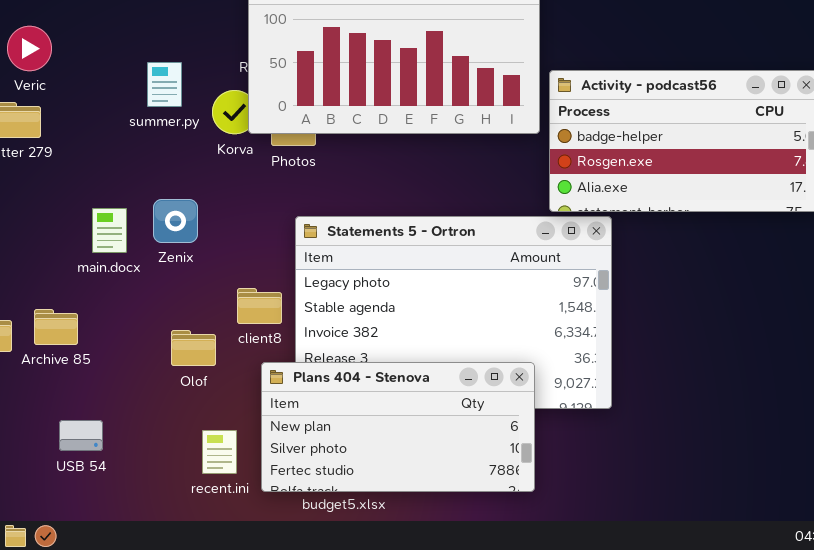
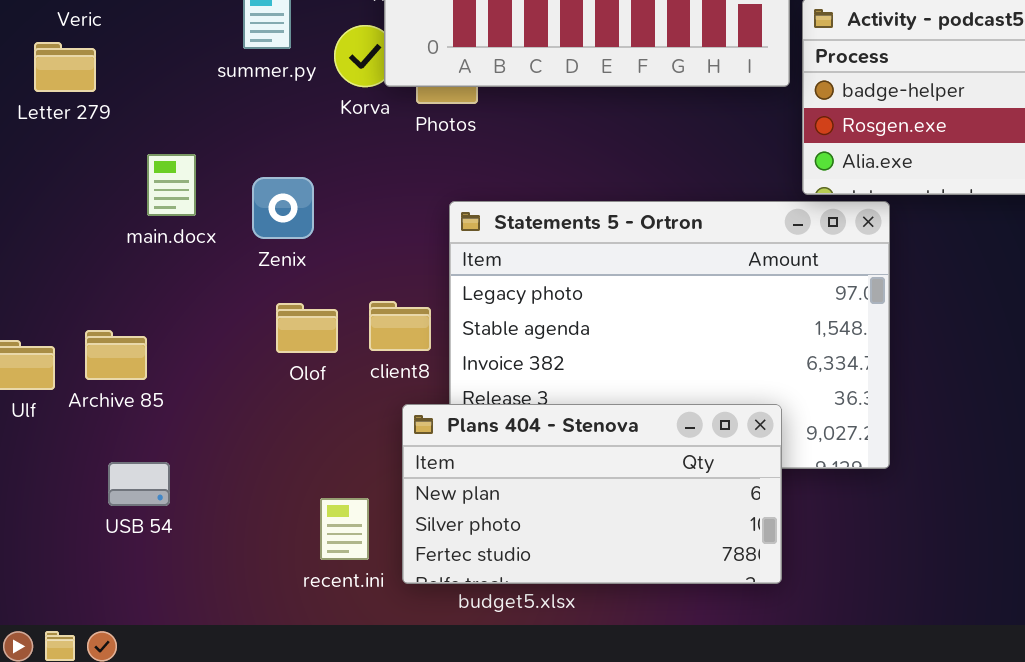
main.docx: [92,208,127,253] -> [147,154,196,216], moved
Olof: [171,330,216,366] -> [276,303,338,353], moved
USB 54: [59,420,103,451] -> [108,462,170,506], moved

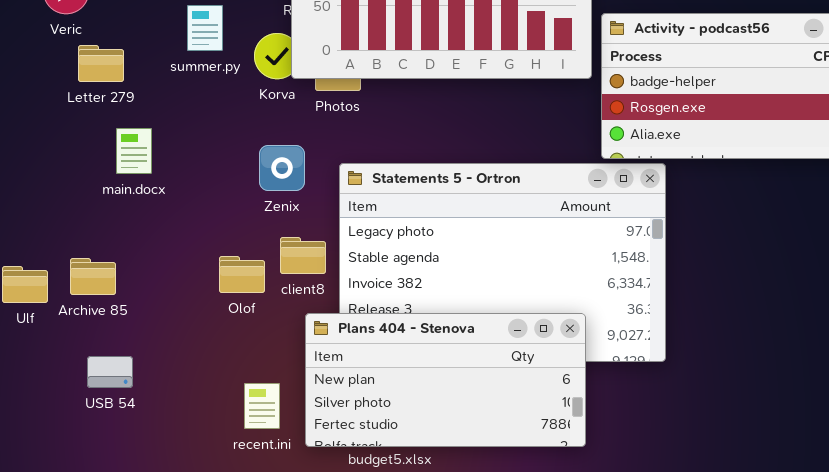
Letter 279: [34,42,96,92] -> [78,45,124,82], moved
Zenix: [252,177,314,239] -> [259,145,305,191], moved
Olof: [276,303,338,353] -> [219,256,265,293], moved

